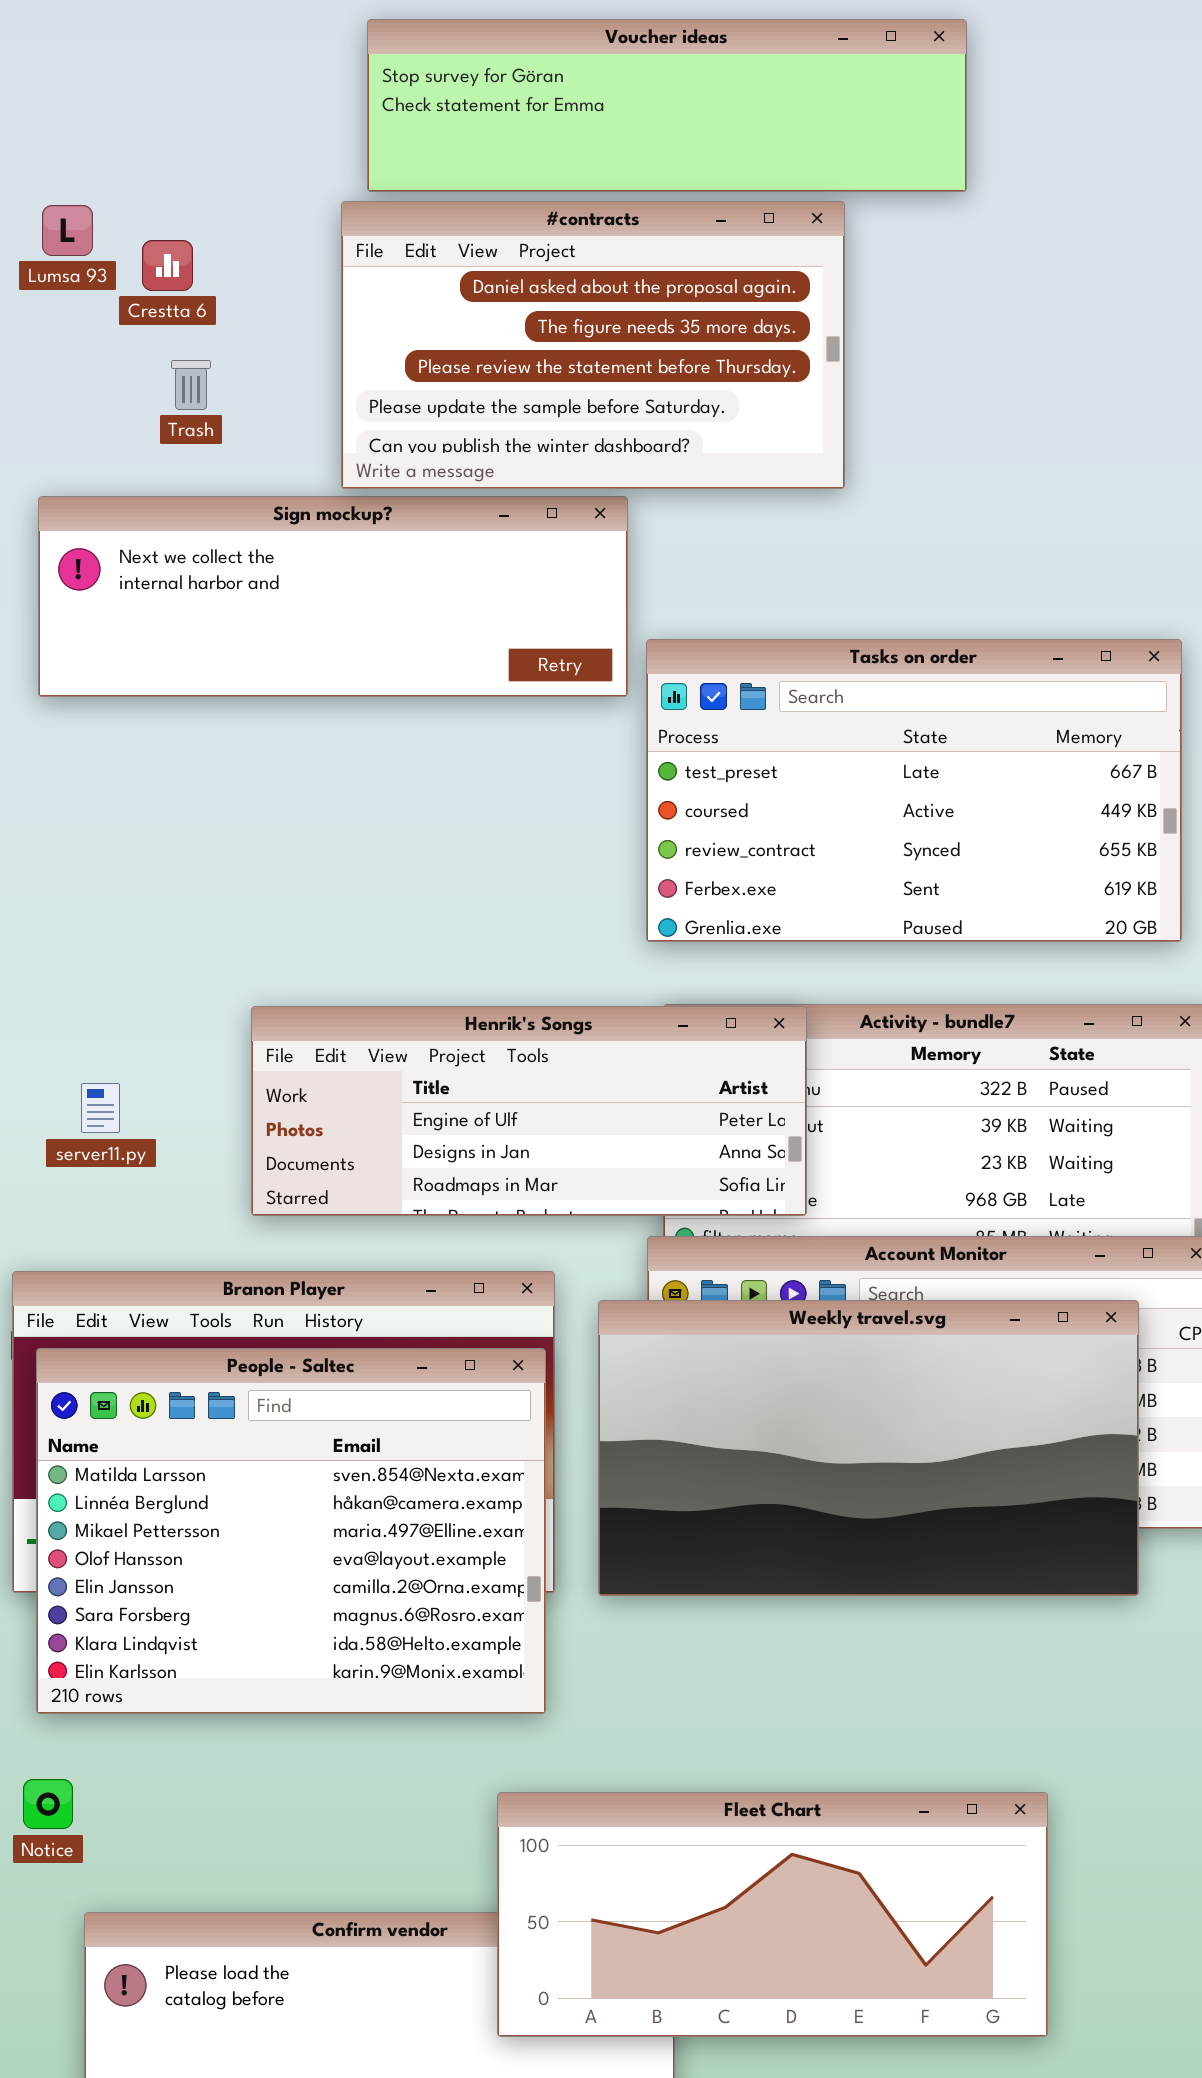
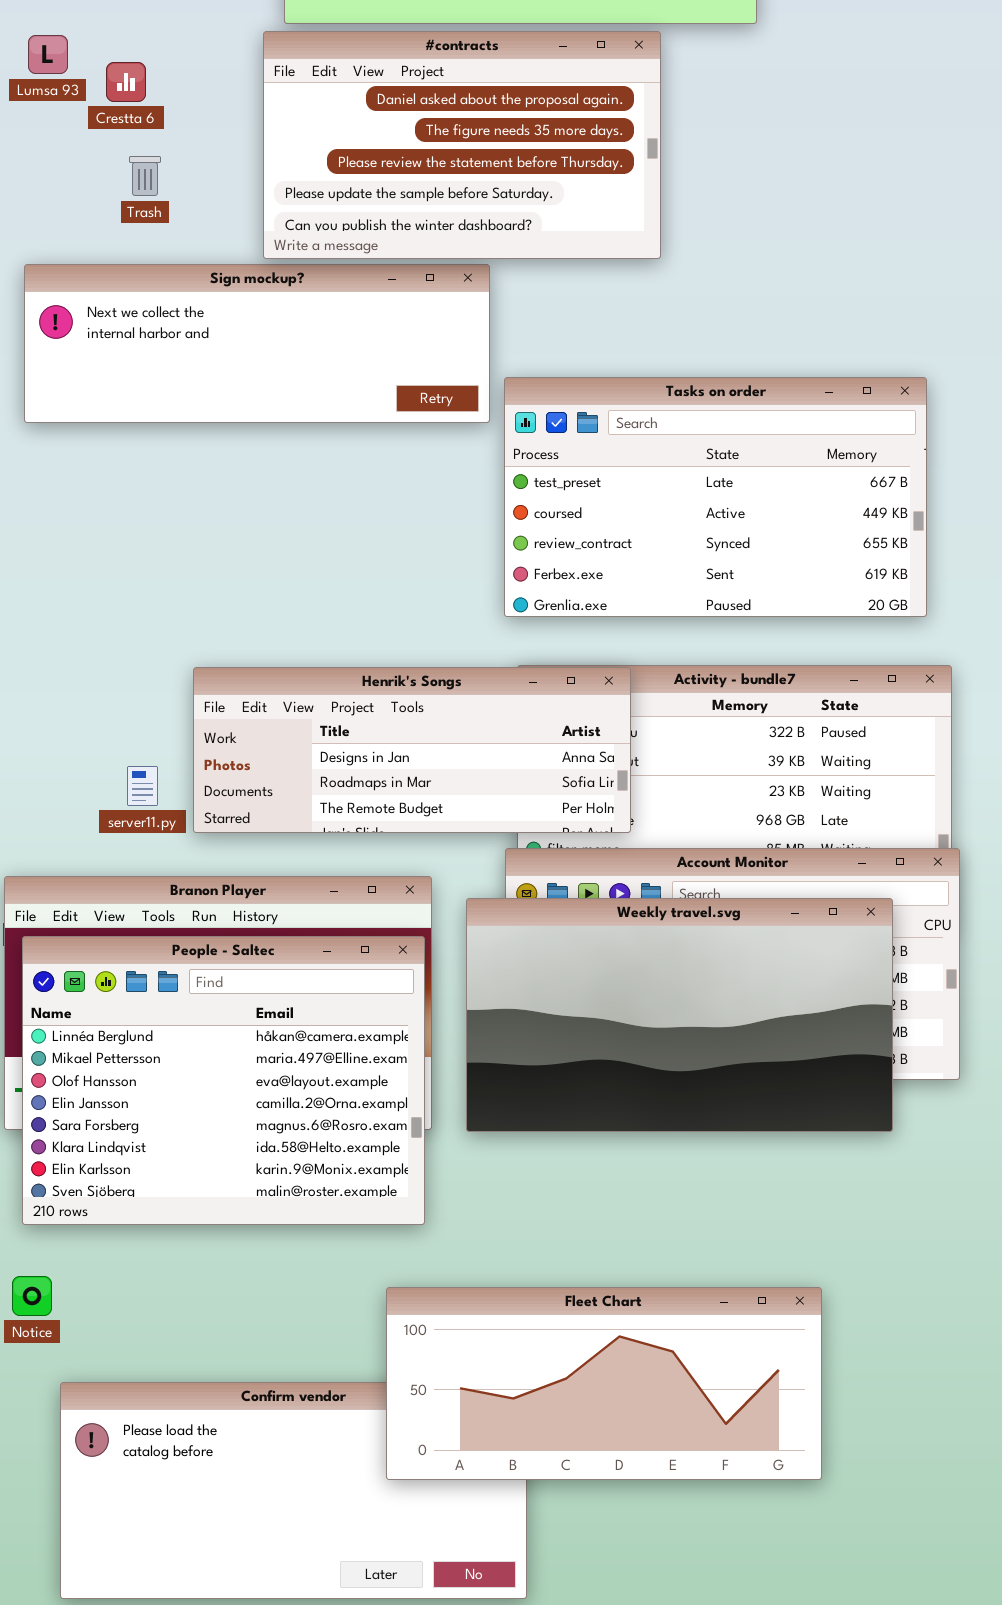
Henrik's Songs: [251,1006,807,1216] -> [193,667,631,833], scrolled down 1 row
server11.py: [81,1083,120,1133] -> [127,766,158,806], moved
People - Saltec: [36,1348,546,1714] -> [22,936,425,1225], scrolled down 1 row

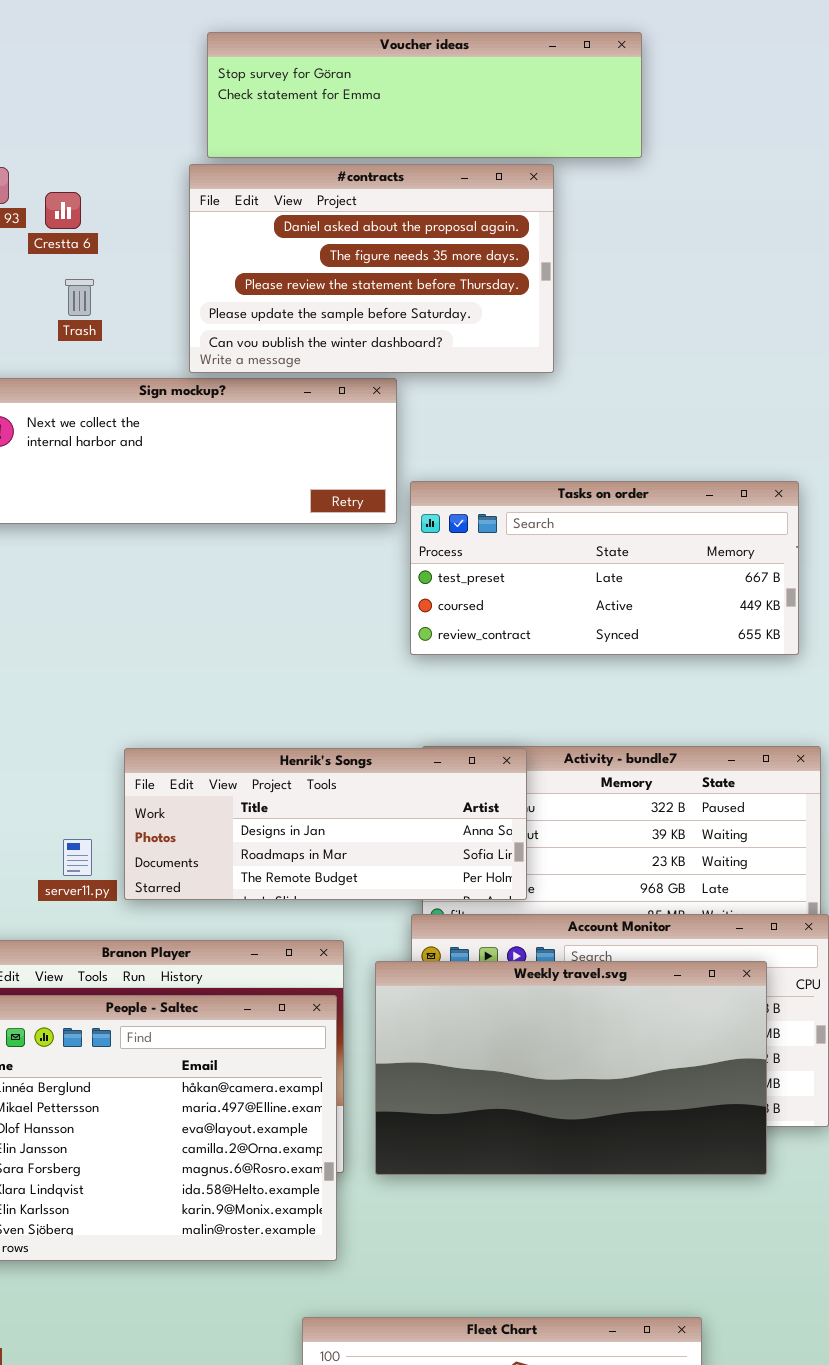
Tasks on order: [504,377,927,617] -> [410,481,799,655], resized

